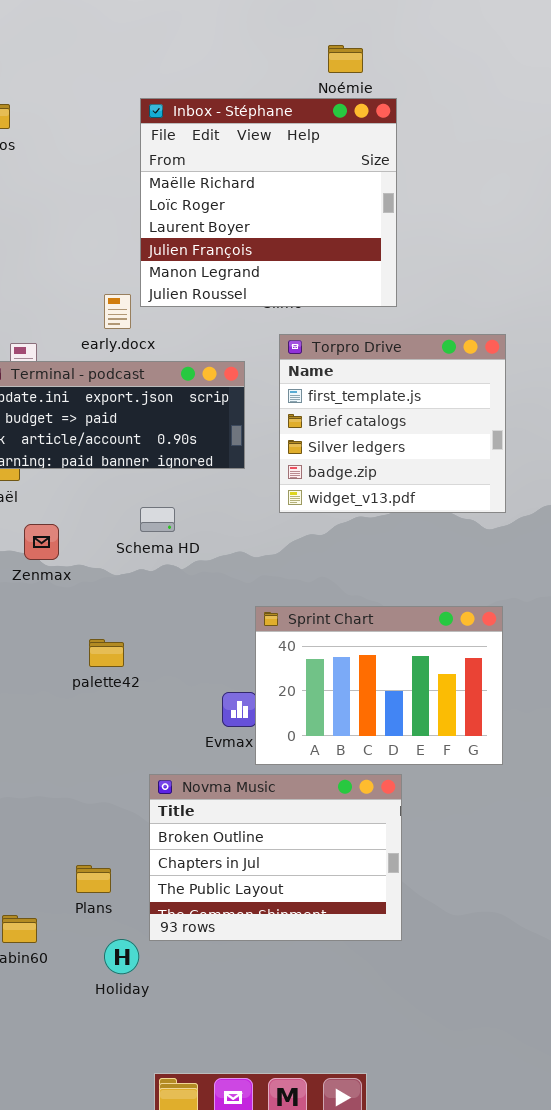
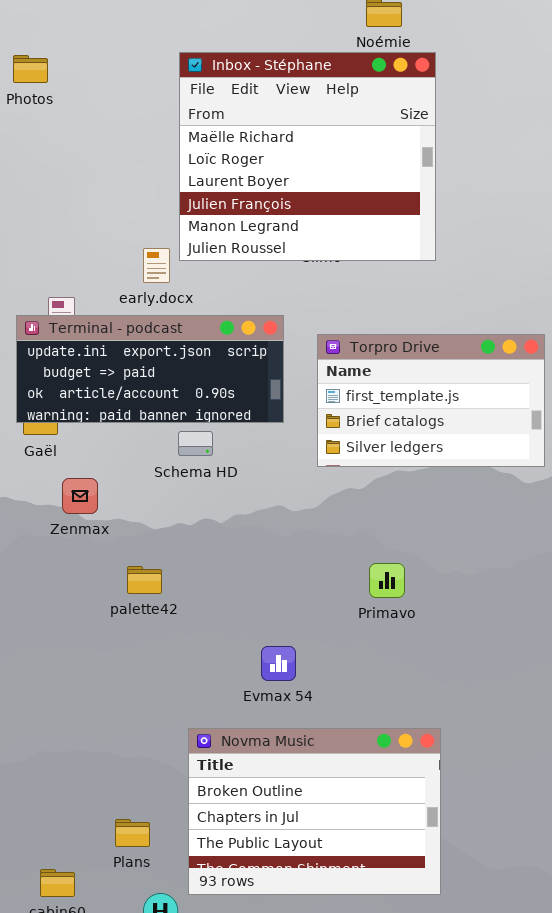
Torpro Drive: [279,334,506,513] -> [317,334,545,467], resized
Schema HD: [140,507,175,532] -> [178,431,213,456], moved
Sprint Chart: [255,606,503,765] -> none, closed
palette42: [89,639,124,667] -> [127,566,162,594], moved

